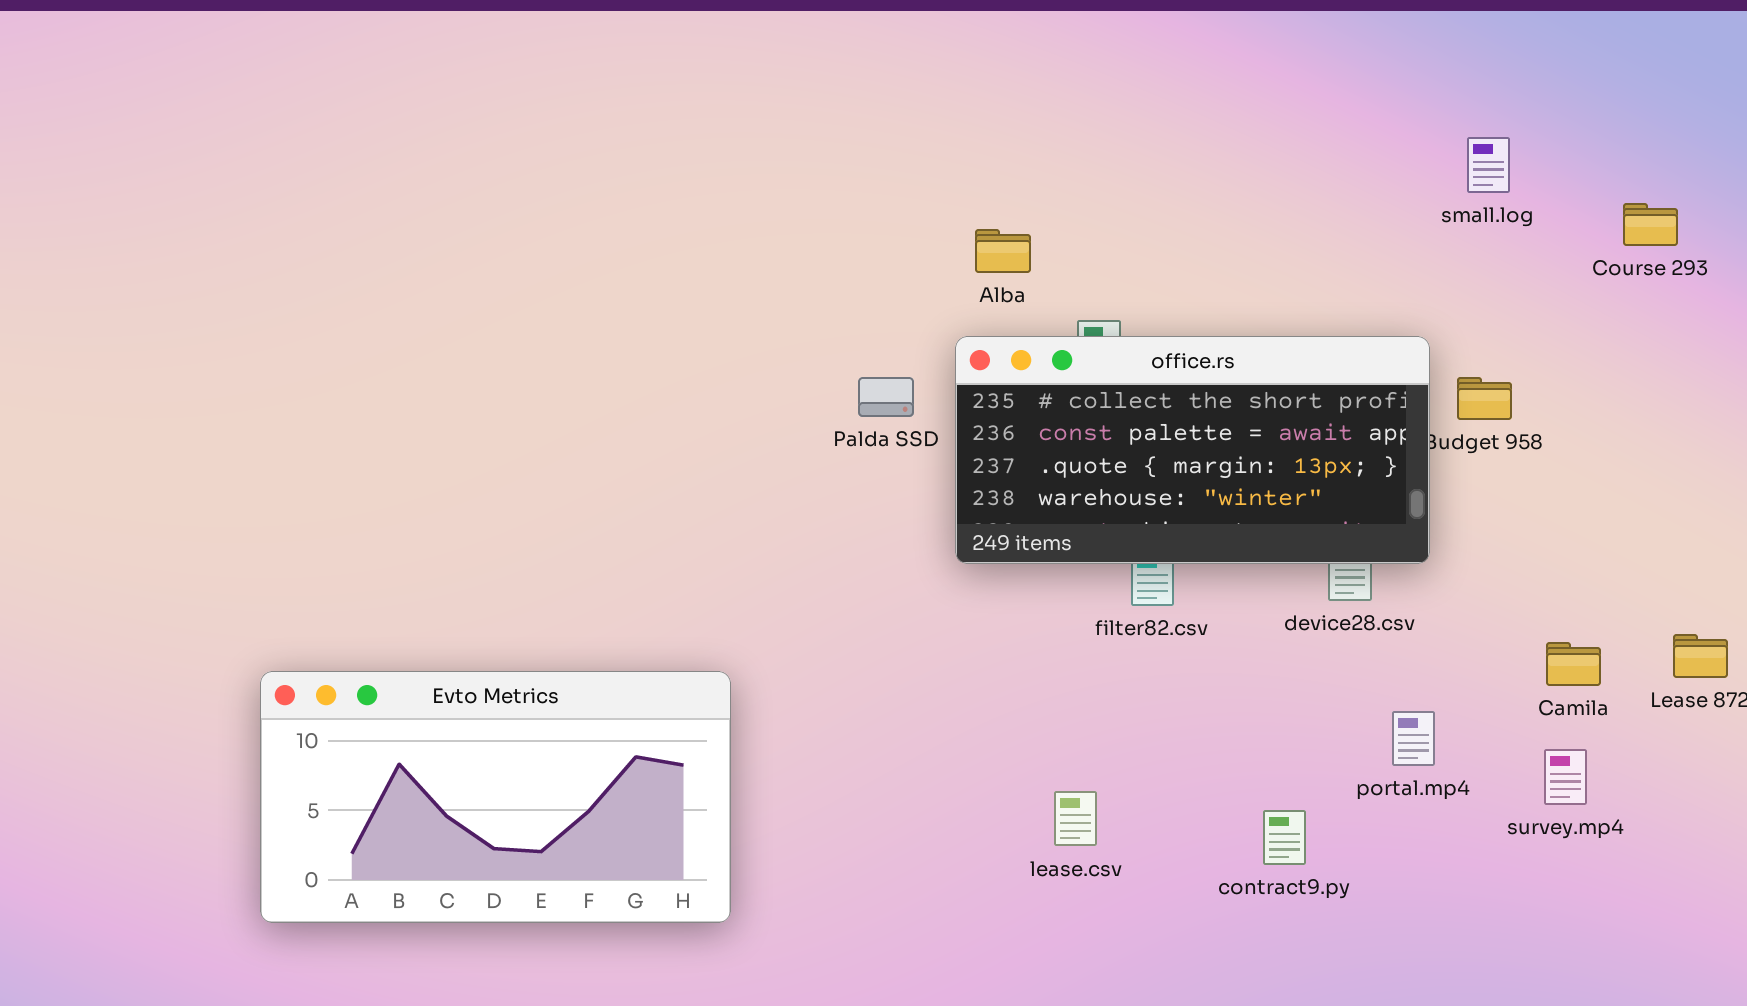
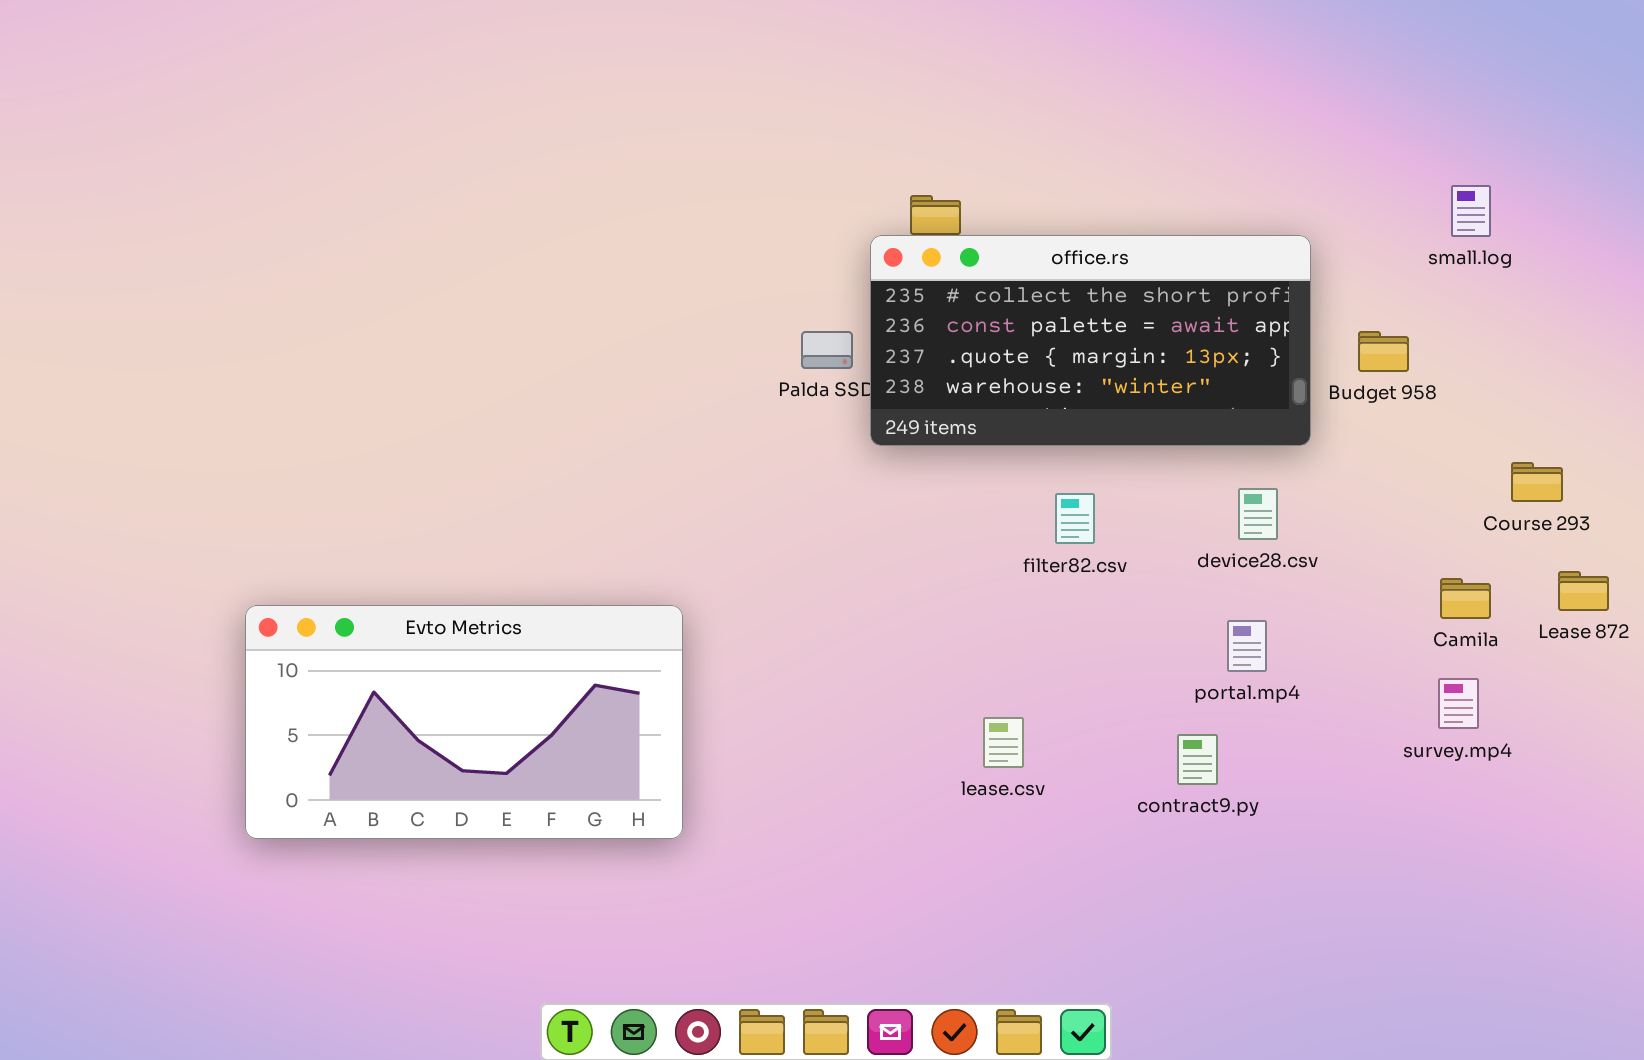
small.log: [1467,137,1510,193] -> [1451,185,1491,237], moved
Course 293: [1623,203,1678,246] -> [1511,462,1563,502], moved
office.rs: [955,336,1430,564] -> [870,235,1311,446], moved
portal.mp4: [1392,711,1435,766] -> [1227,620,1267,672], moved

